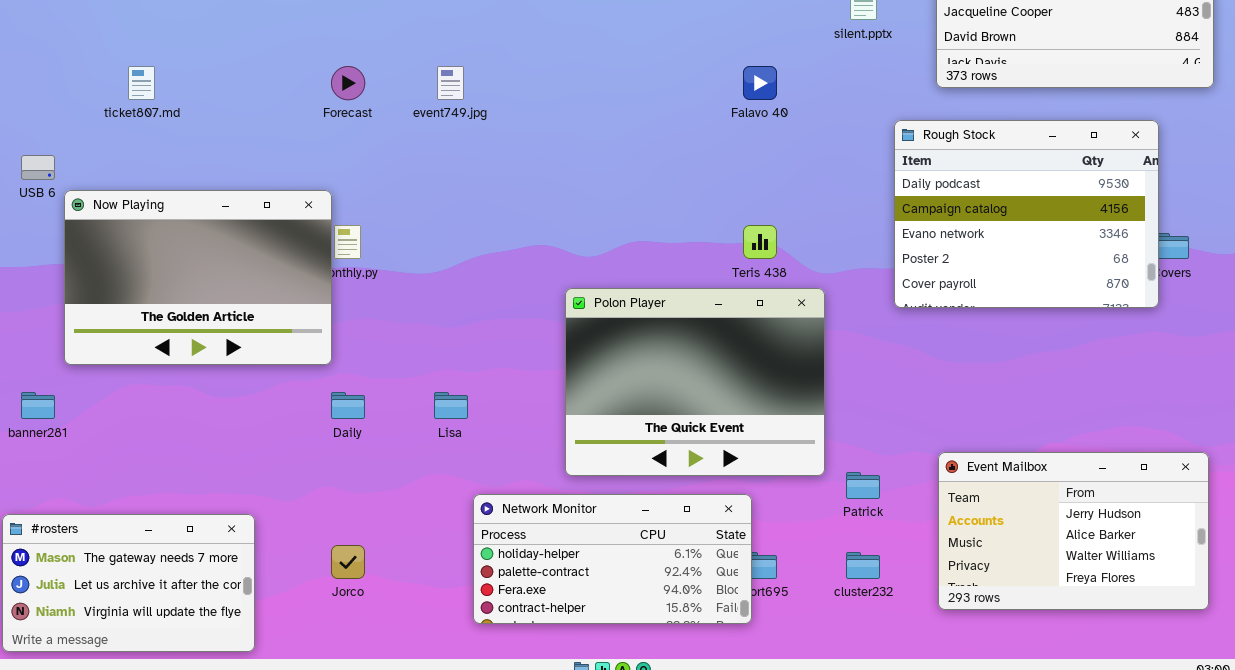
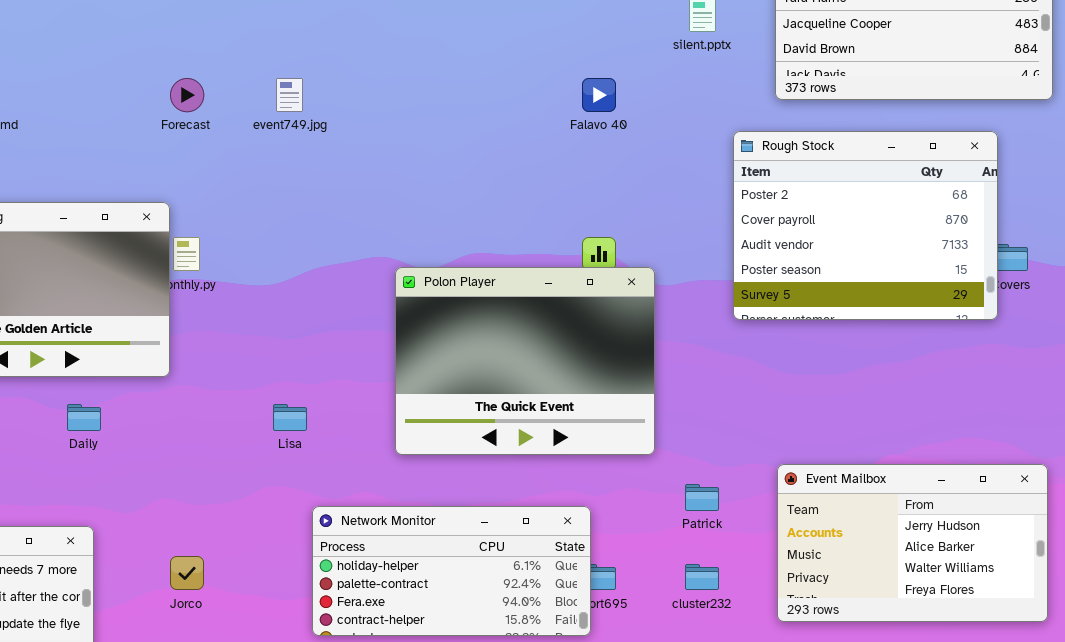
Rough Stock: [894,120,1159,308] -> [733,131,998,320], scrolled down 3 rows
Polon Player: [565,288,825,476] -> [395,267,655,455], moved
Daily: [331,392,365,419] -> [67,404,101,431], moved

